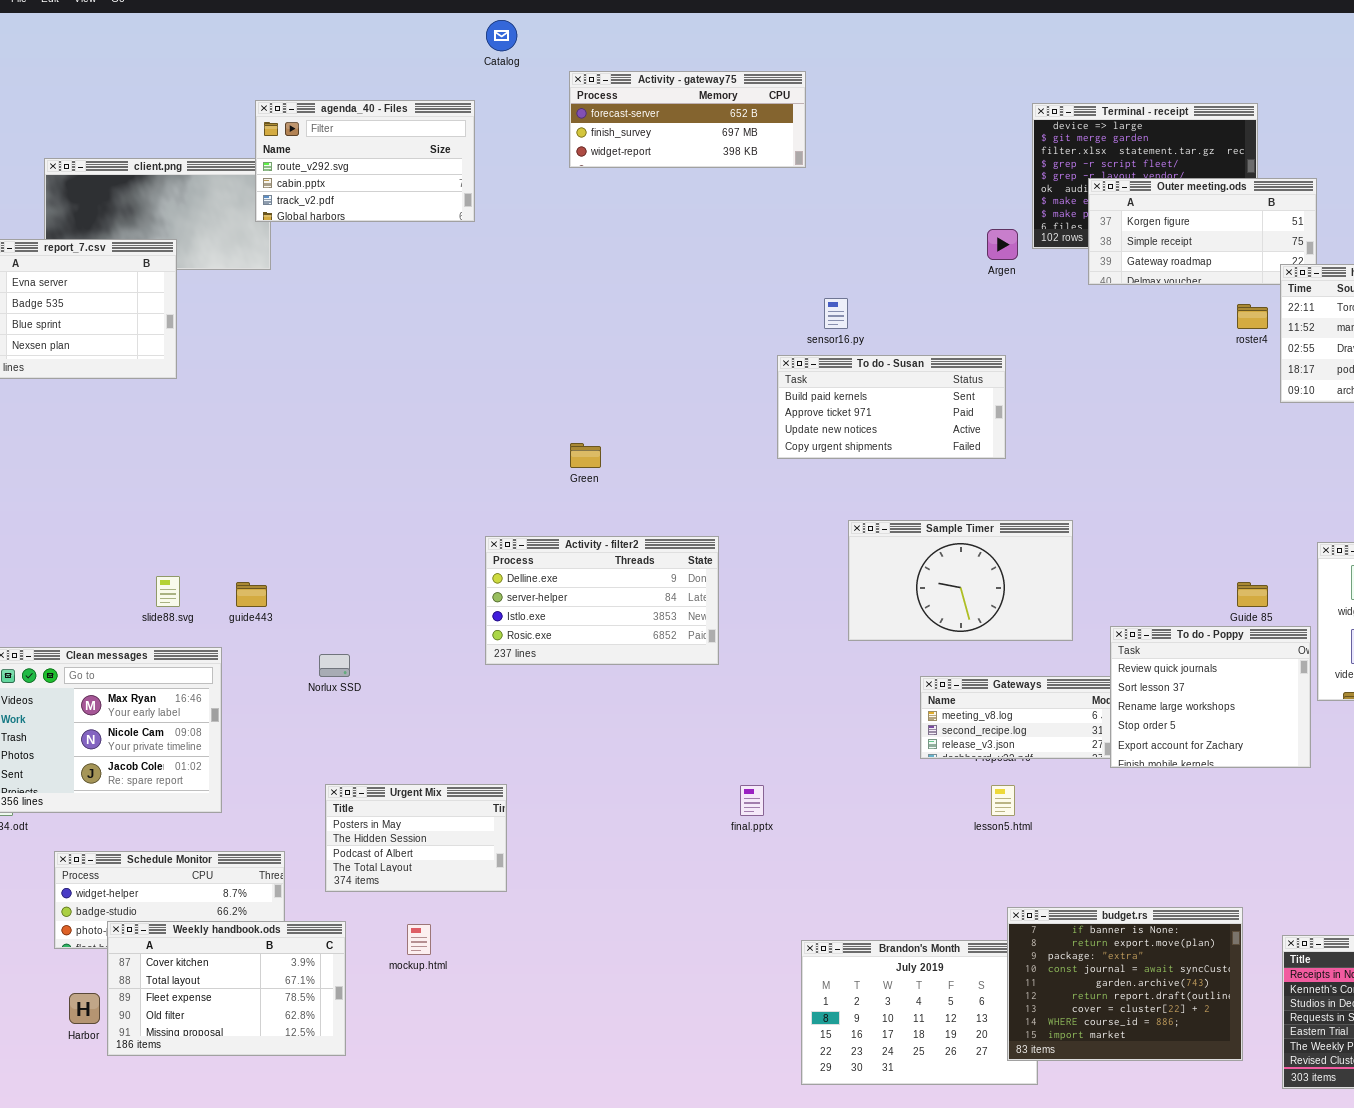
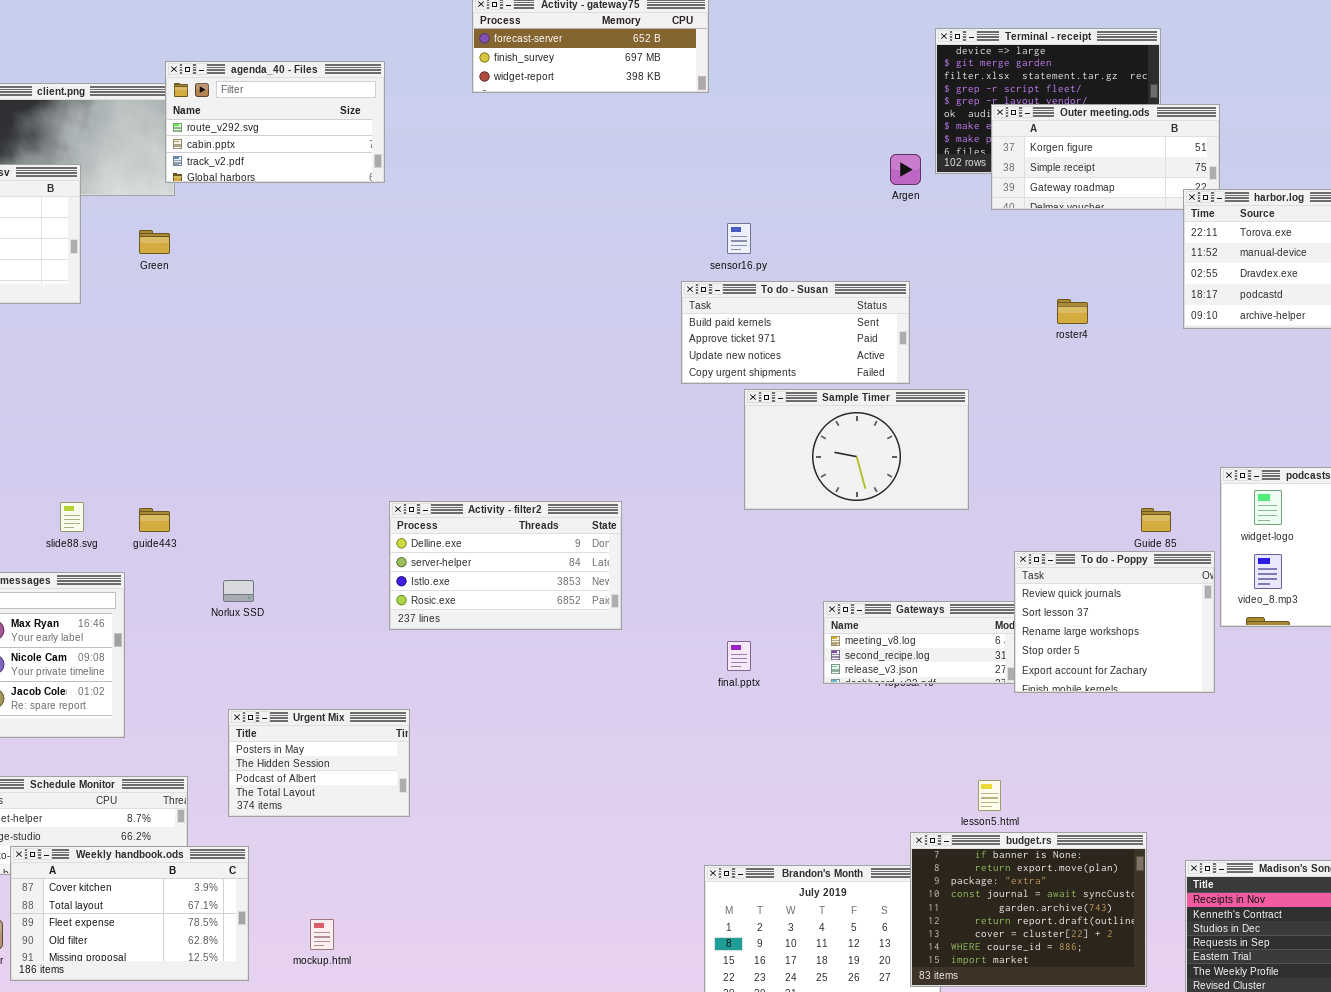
agenda_40 - Files: [255,100,475,222] -> [165,61,385,183], moved
roster4: [1237,304,1268,329] -> [1057,299,1088,324], moved
Green: [570,443,601,468] -> [139,230,170,254], moved
Sample Timer: [848,520,1073,641] -> [744,389,969,510], moved
Activity - filter2: [485,536,719,665] -> [389,501,622,630], moved
final.pptx: [740,785,764,816] -> [727,641,751,671], moved
lesson5.html: [991,785,1015,816] -> [978,780,1001,811], moved
mockup.html: [407,924,431,955] -> [310,919,334,950], moved

